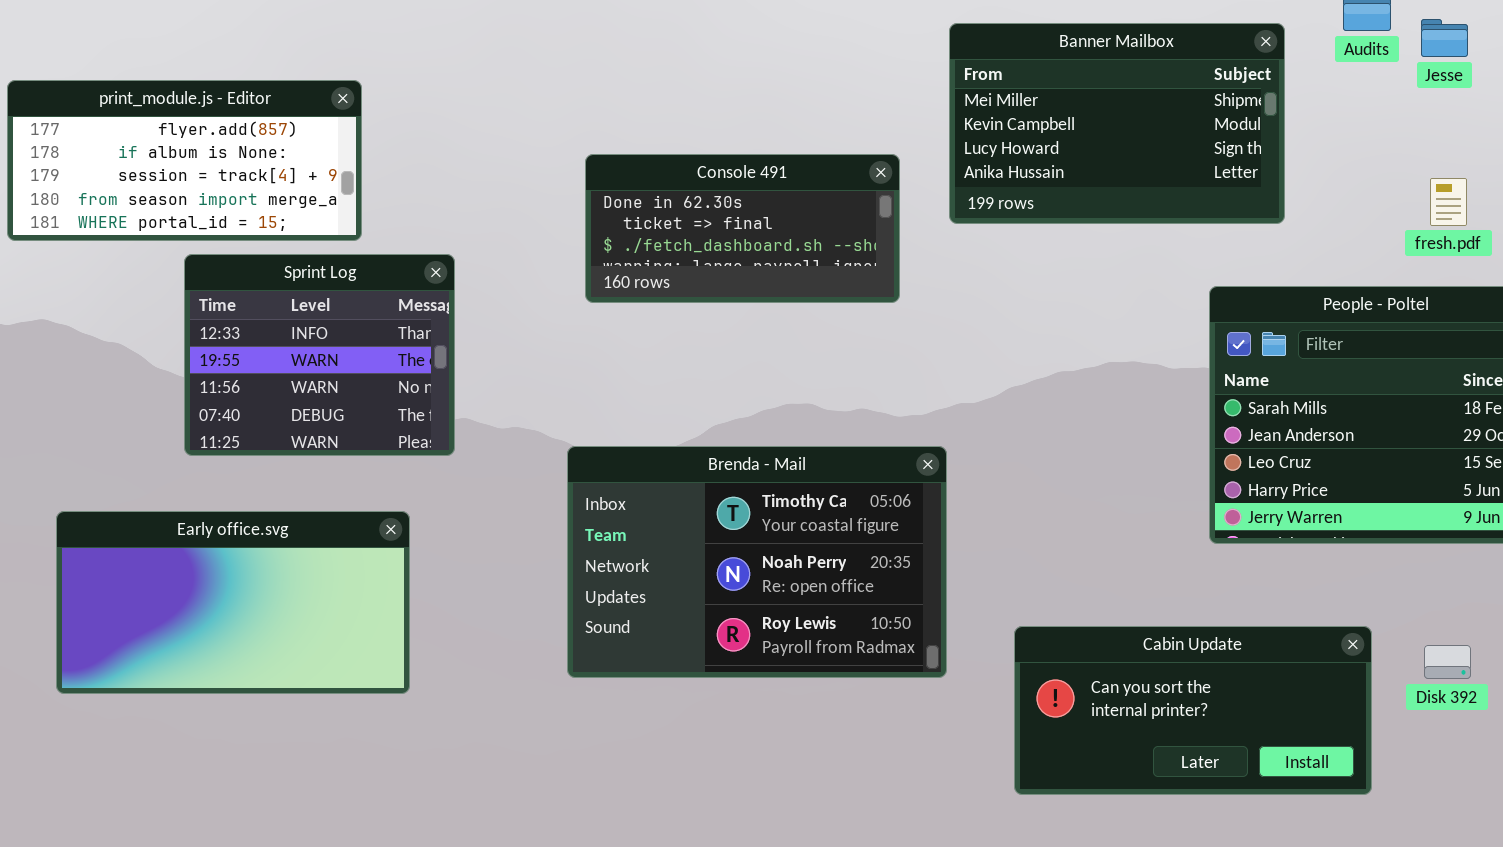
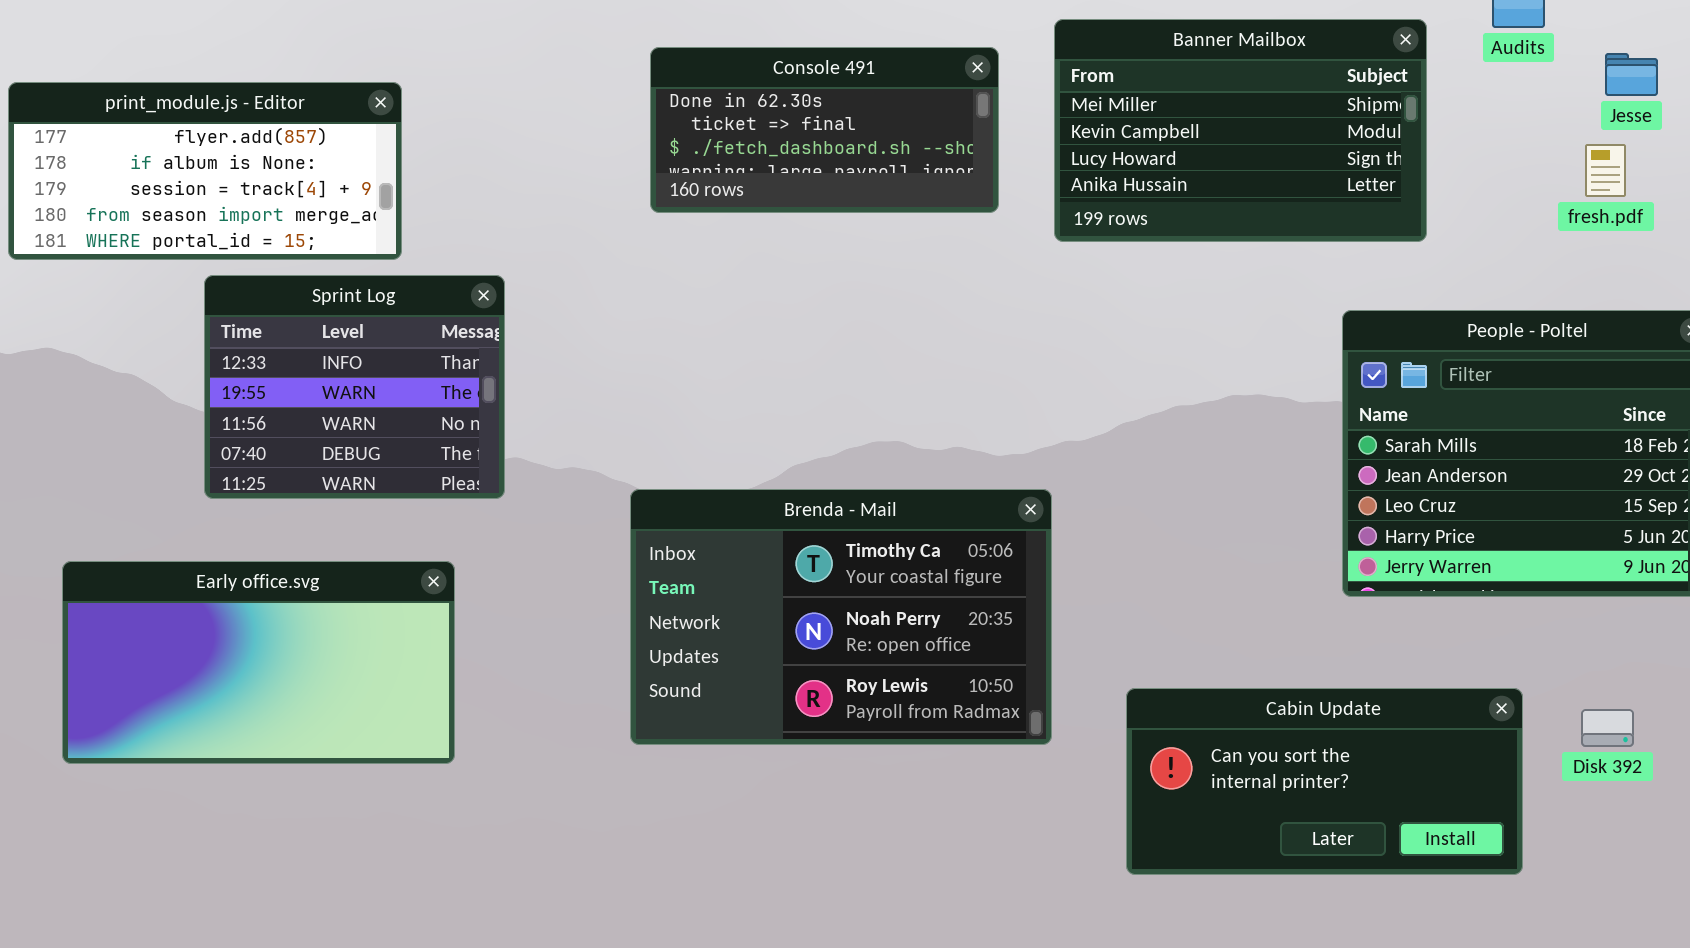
Jesse: [1421,19,1468,57] -> [1605,53,1658,96], moved
Console 491: [585,154,900,303] -> [650,47,999,213], moved
fresh.pdf: [1430,178,1467,226] -> [1585,144,1626,197], moved

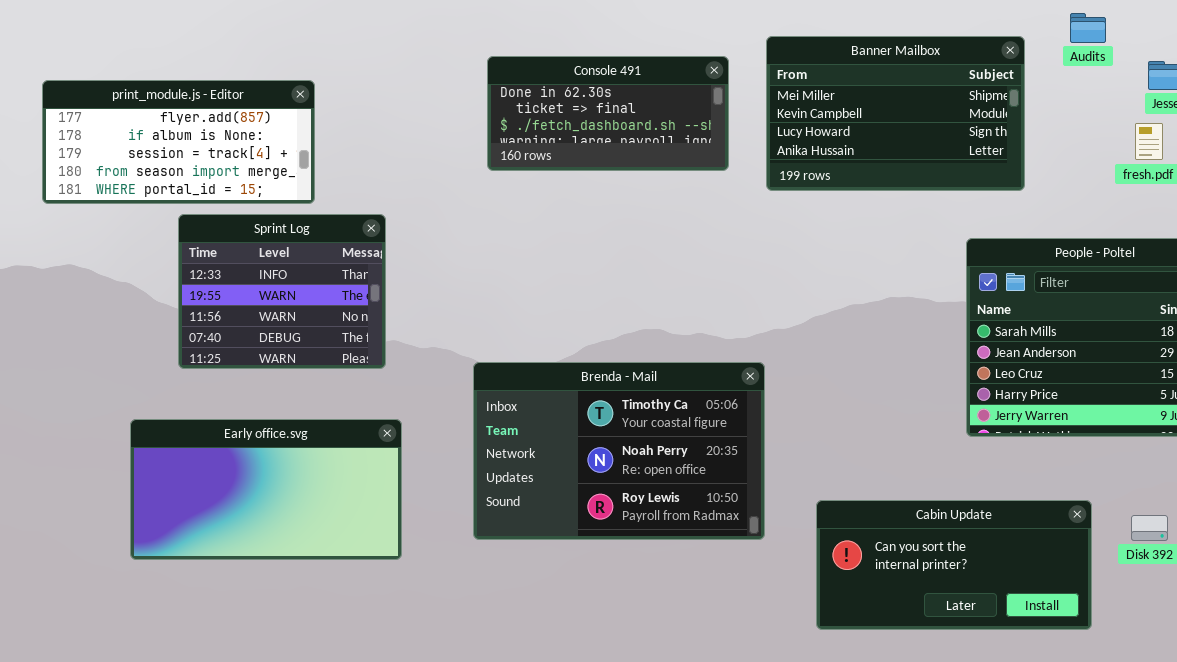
Early office.svg: [62,561,455,764] -> [130,419,402,560], moved

